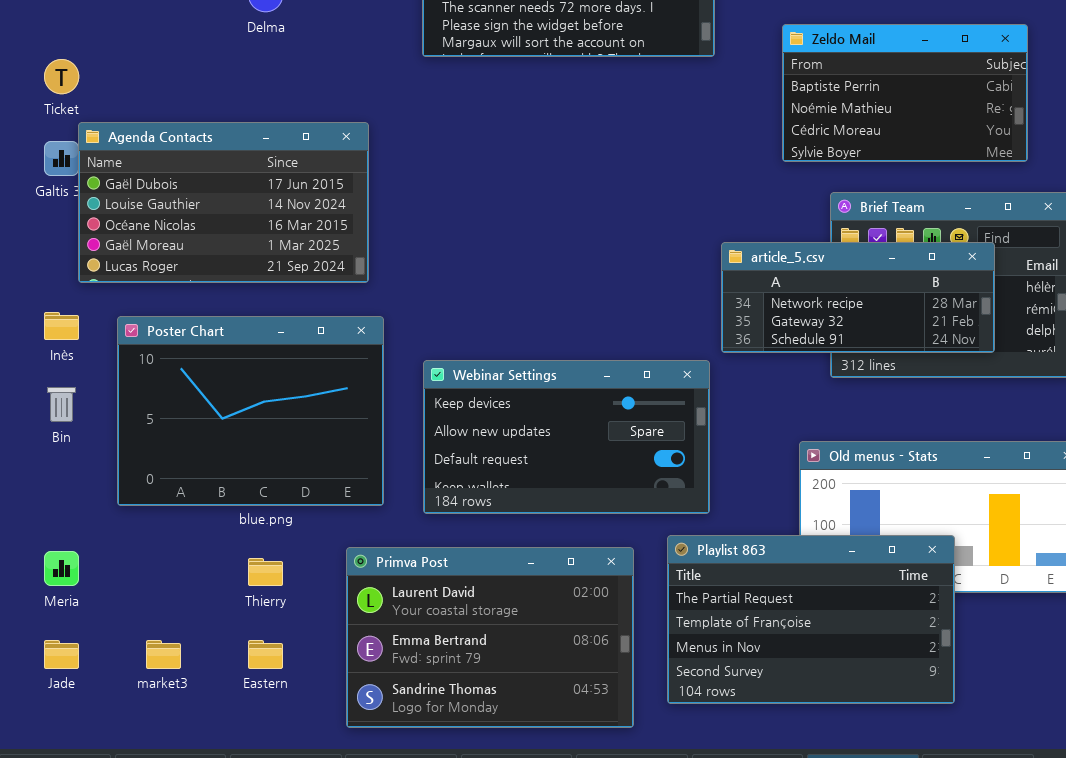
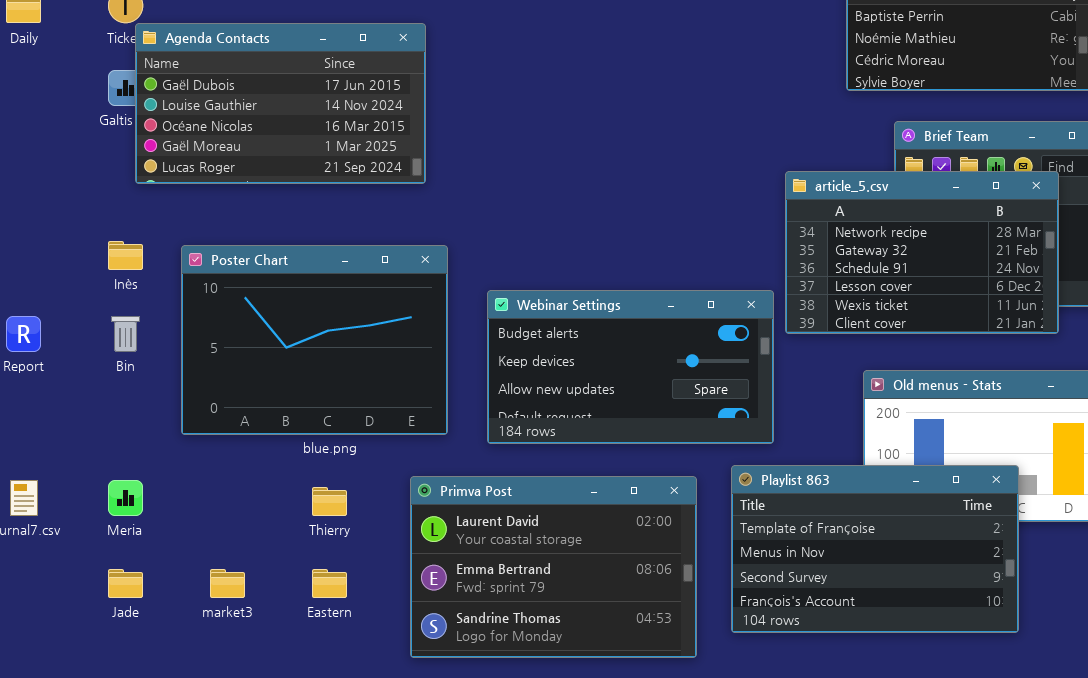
Agenda Contacts: [78,122,369,283] -> [135,23,426,184], moved
article_5.csv: [721,242,995,353] -> [785,171,1059,334], resized
Webinar Settings: [423,360,710,514] -> [487,290,774,444], scrolled up 1 row
Playlist 863: [667,535,955,704] -> [731,465,1019,633], scrolled down 1 row

